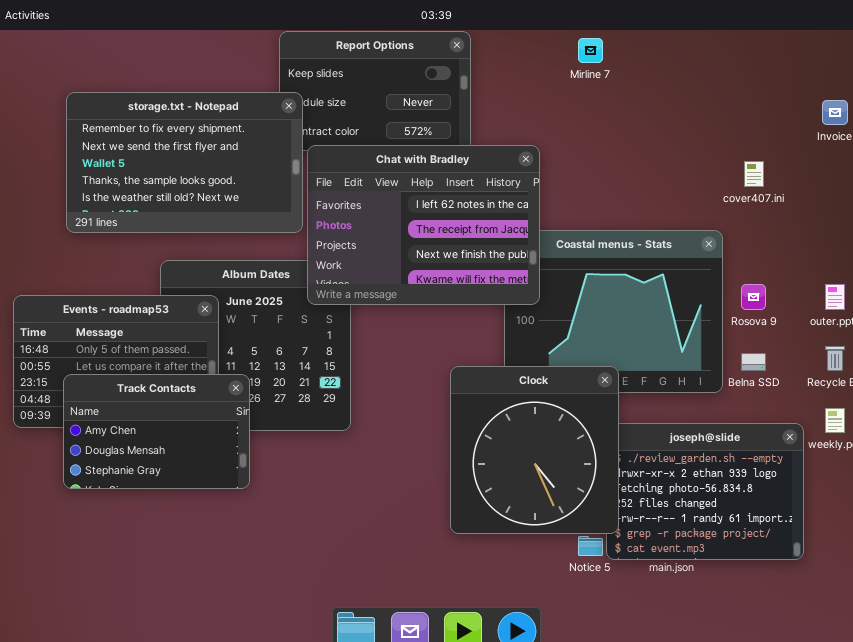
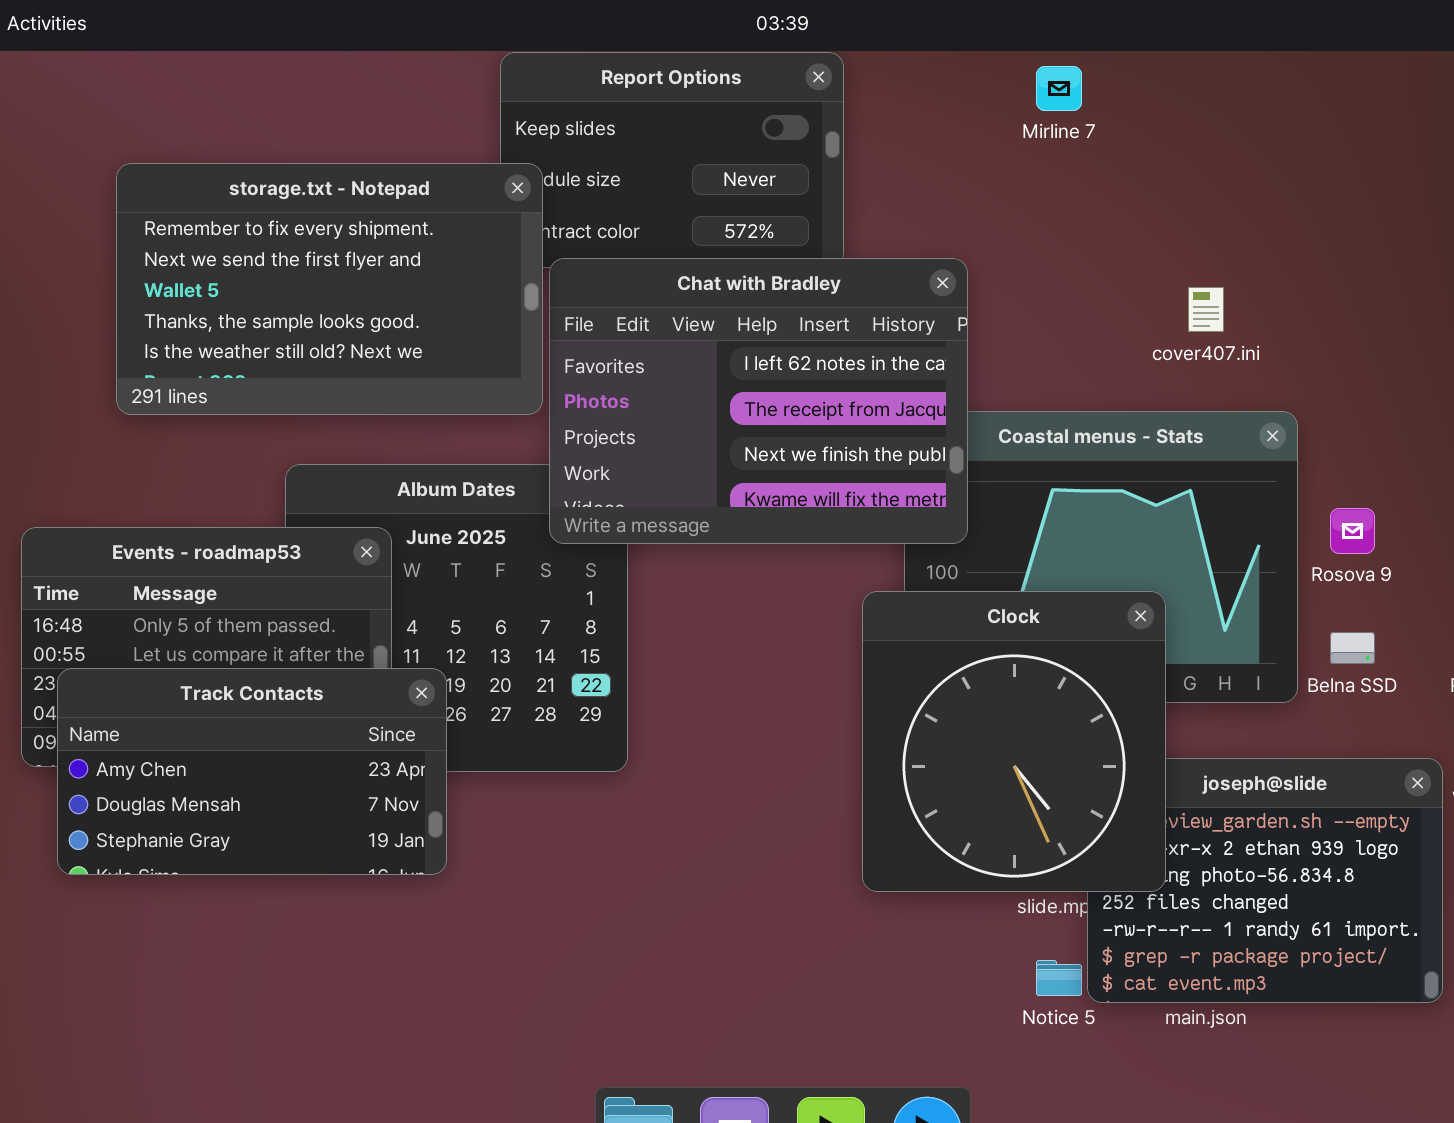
cover407.ini: [744,161,764,187] -> [1188,287,1224,332], moved
Clock: [450,366,619,534] -> [862,591,1166,892], moved
Track Contacts: [63,374,250,489] -> [57,668,447,875], resized

